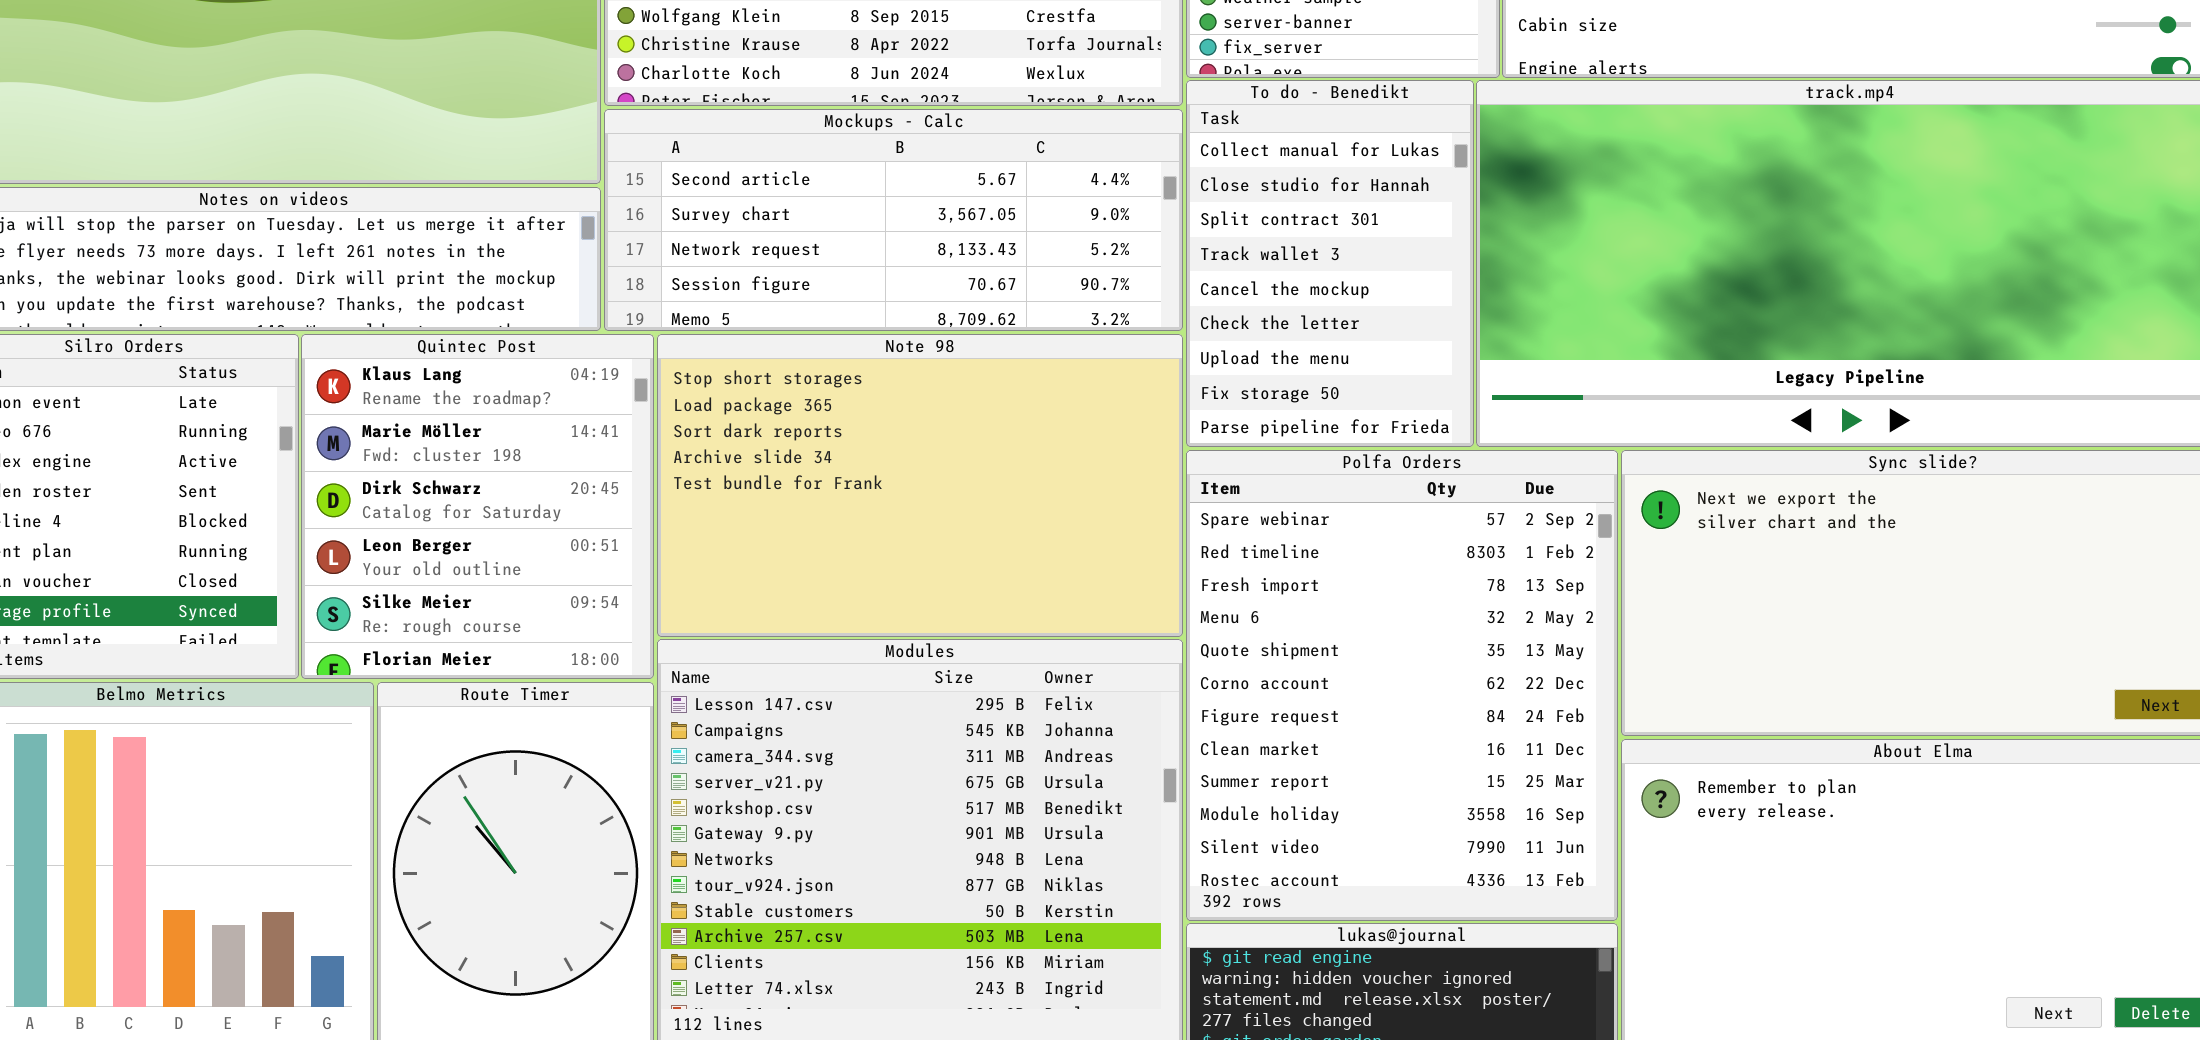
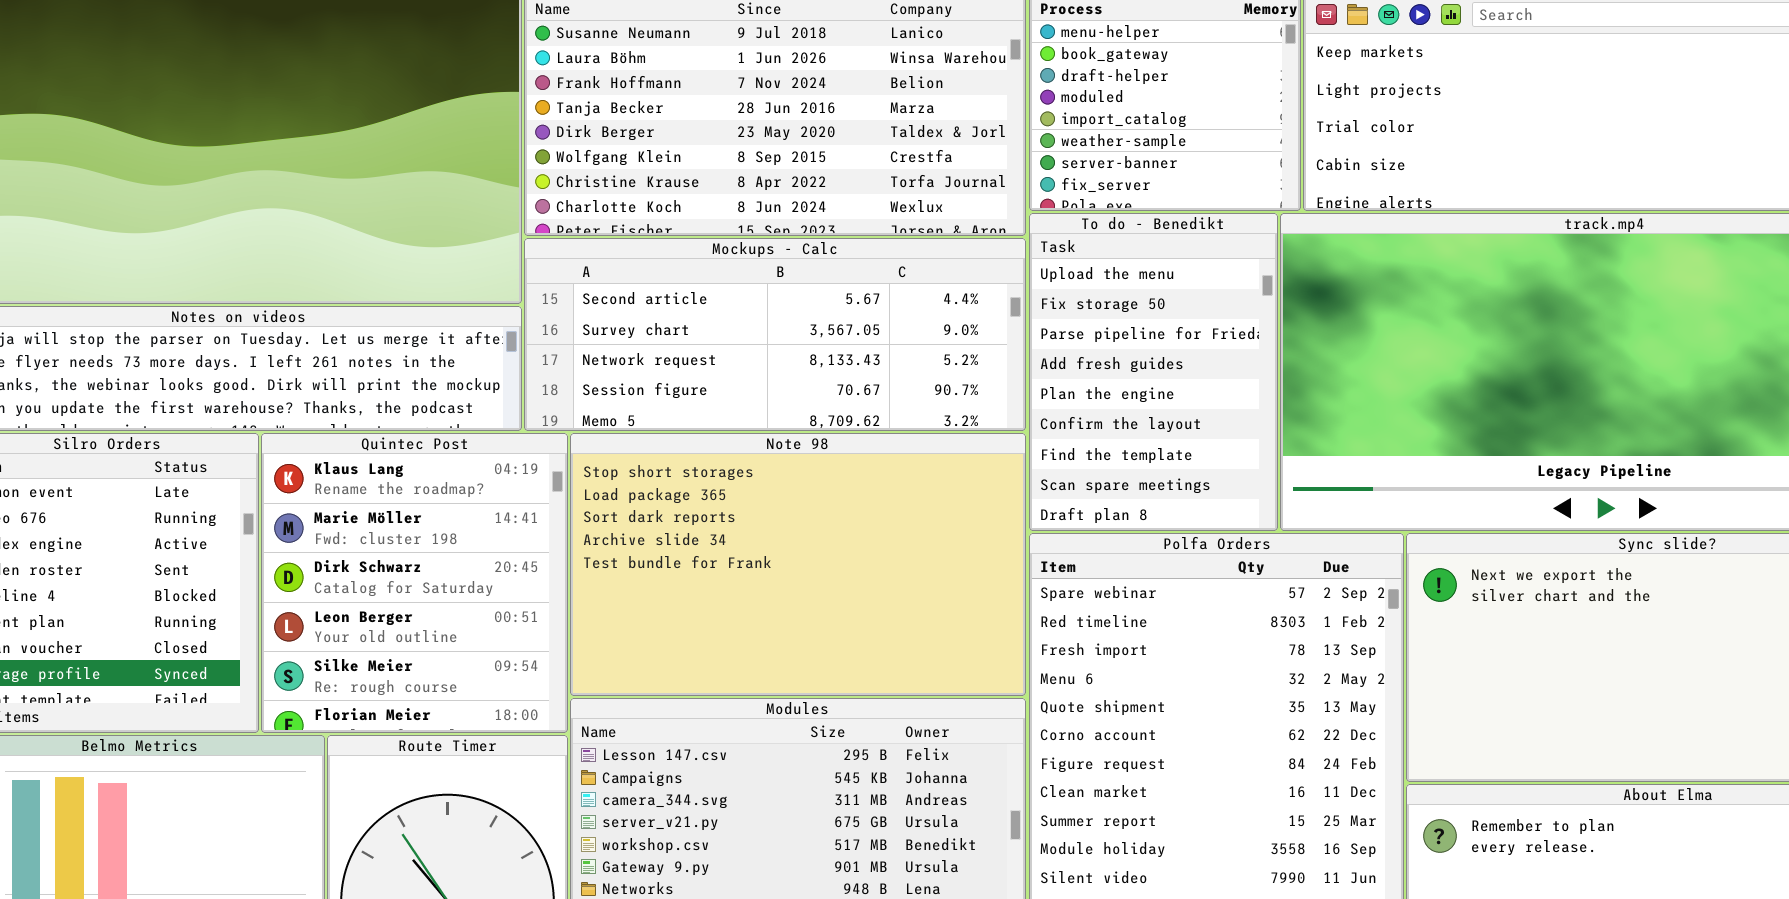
To do - Benedikt: [1186,80,1474,447] -> [1029,213,1278,531], scrolled down 6 rows

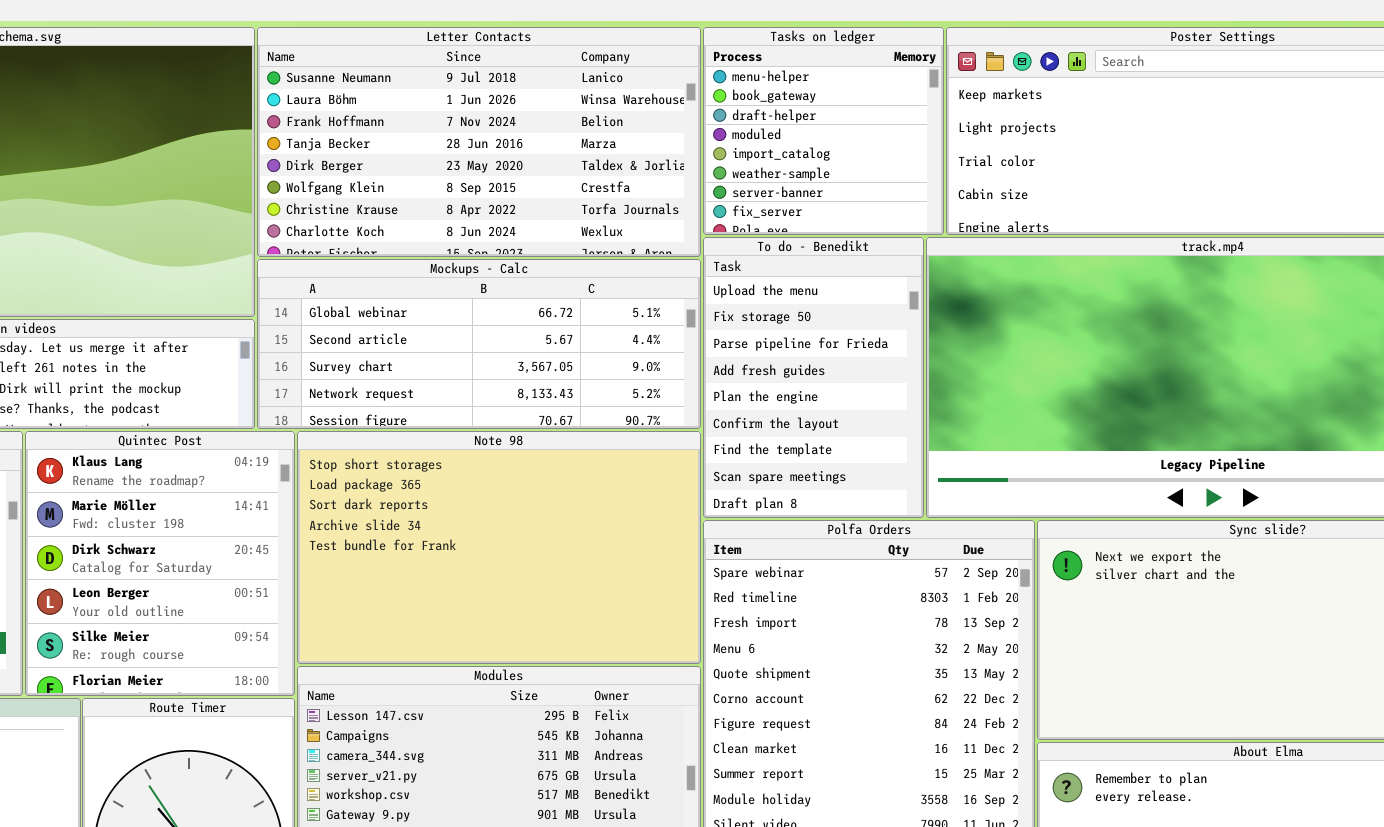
Mockups - Calc: [524,238,1026,431] -> [257,259,701,429], scrolled up 1 row

